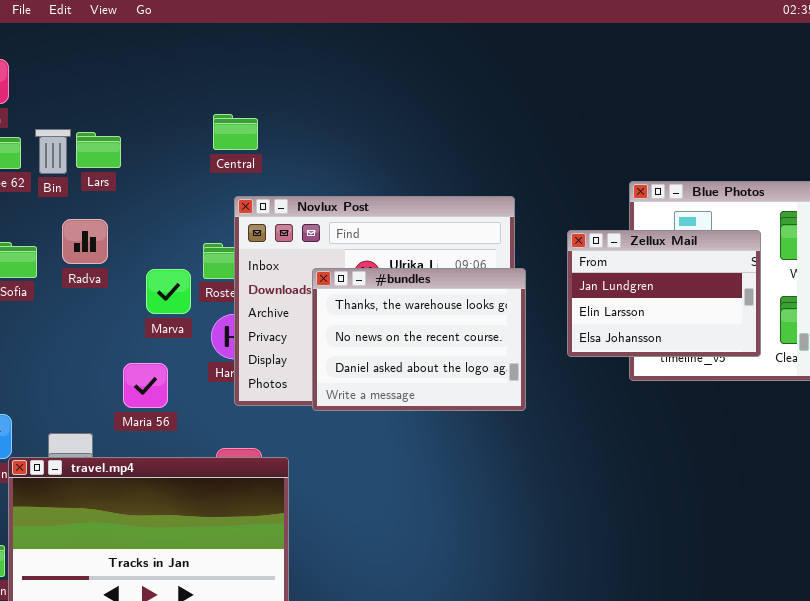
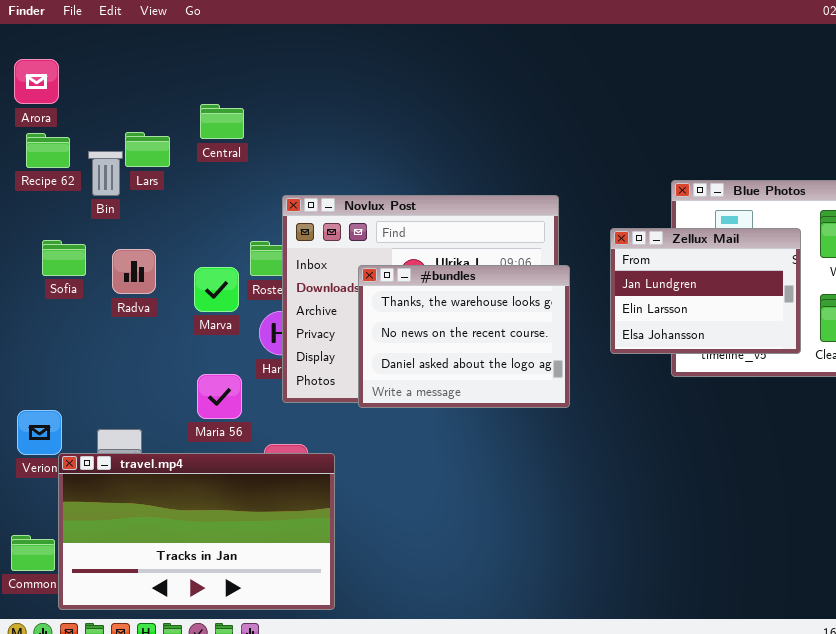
Central: [213,114,258,150] -> [200,104,244,139], moved
Bin: [35,129,71,174] -> [88,151,123,196], moved
Radva: [62,219,108,264] -> [112,249,156,294], moved
Maria 56: [123,363,168,408] -> [197,374,242,419], moved

